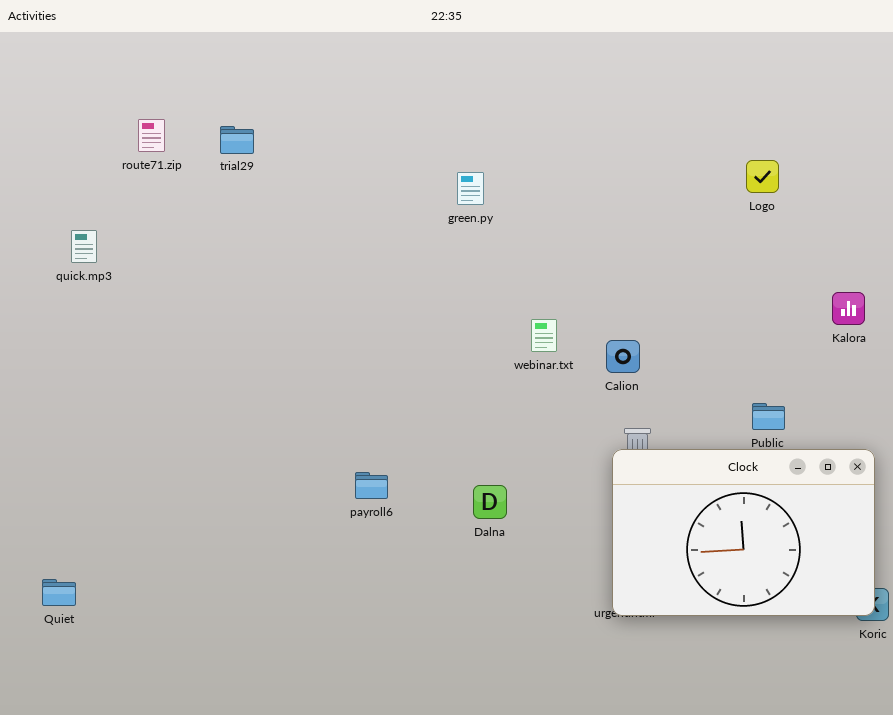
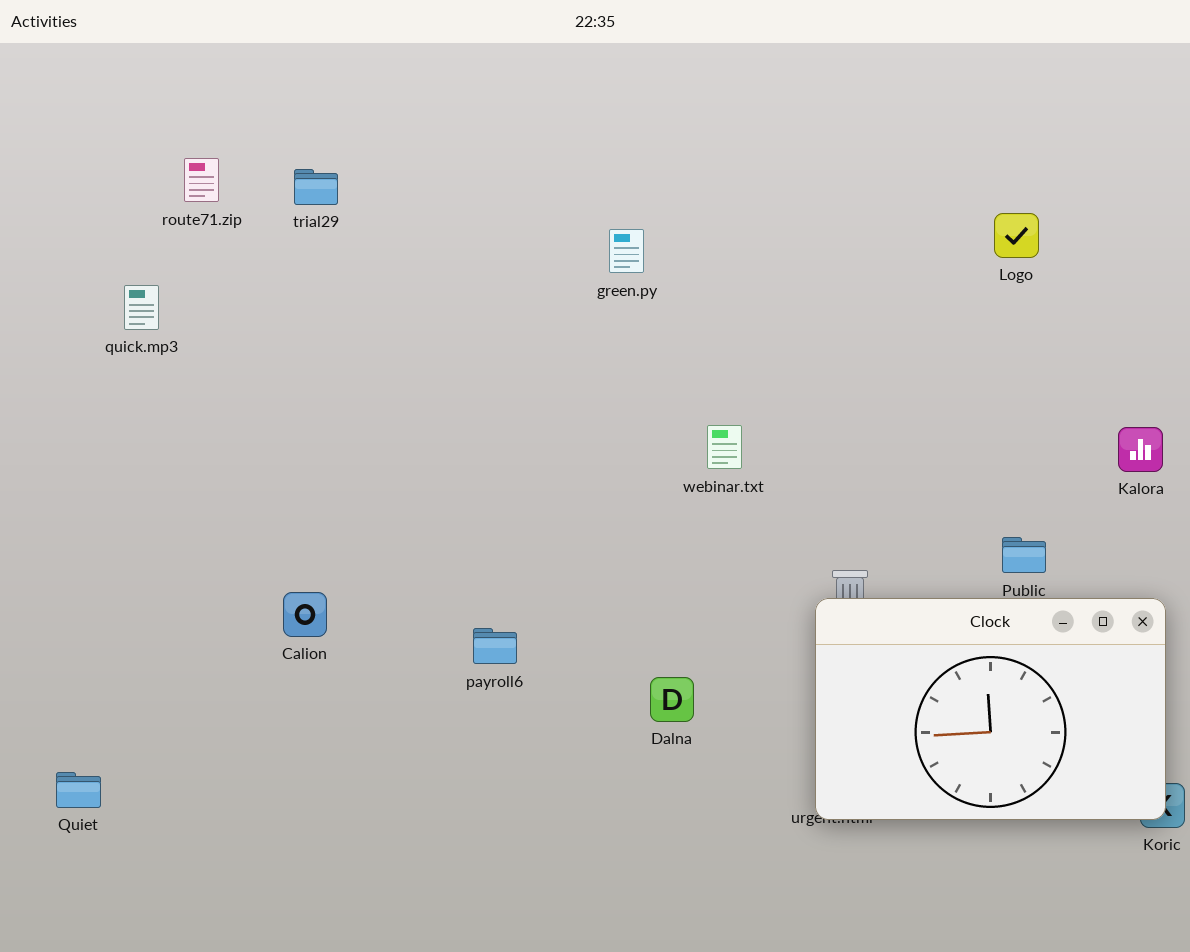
quick.mp3: [71,230,97,263] -> [124,285,159,330], moved
Kalora: [832,292,865,325] -> [1118,427,1163,472], moved
Calion: [606,340,640,373] -> [283,592,327,637], moved
Dalna: [473,485,507,519] -> [650,677,694,722], moved

